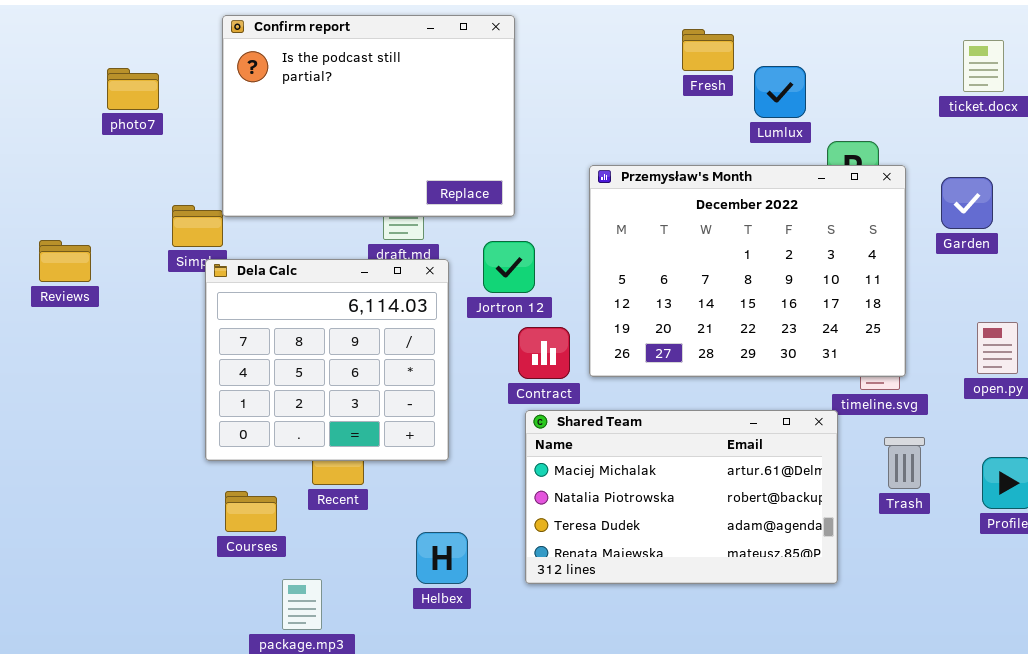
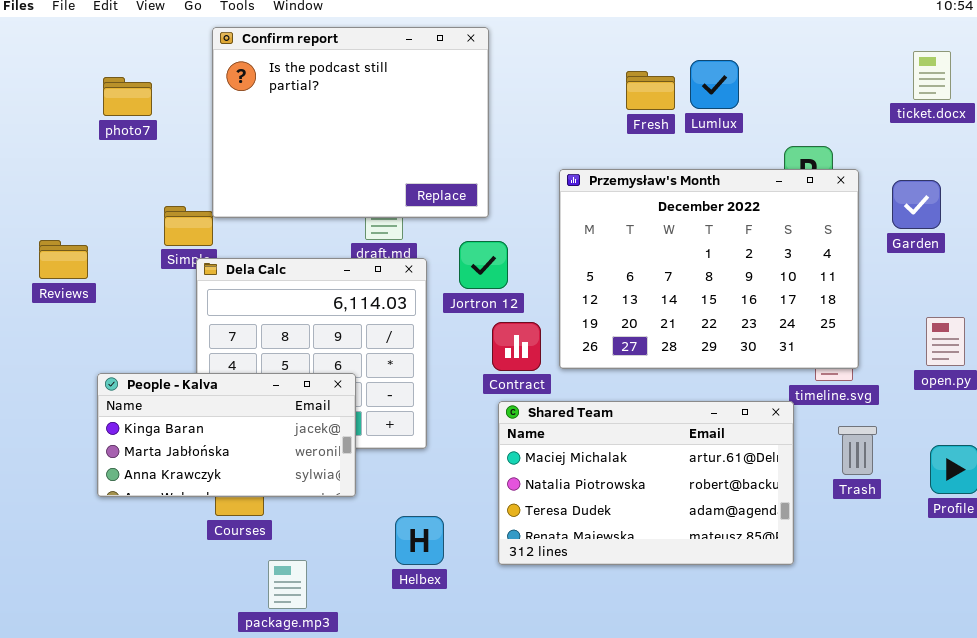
Fresh: [682,29,734,71] -> [626,71,675,110], moved
Lumlux: [754,66,806,118] -> [690,60,739,109], moved
People - Kalva: none -> [97,373,356,497], opened

